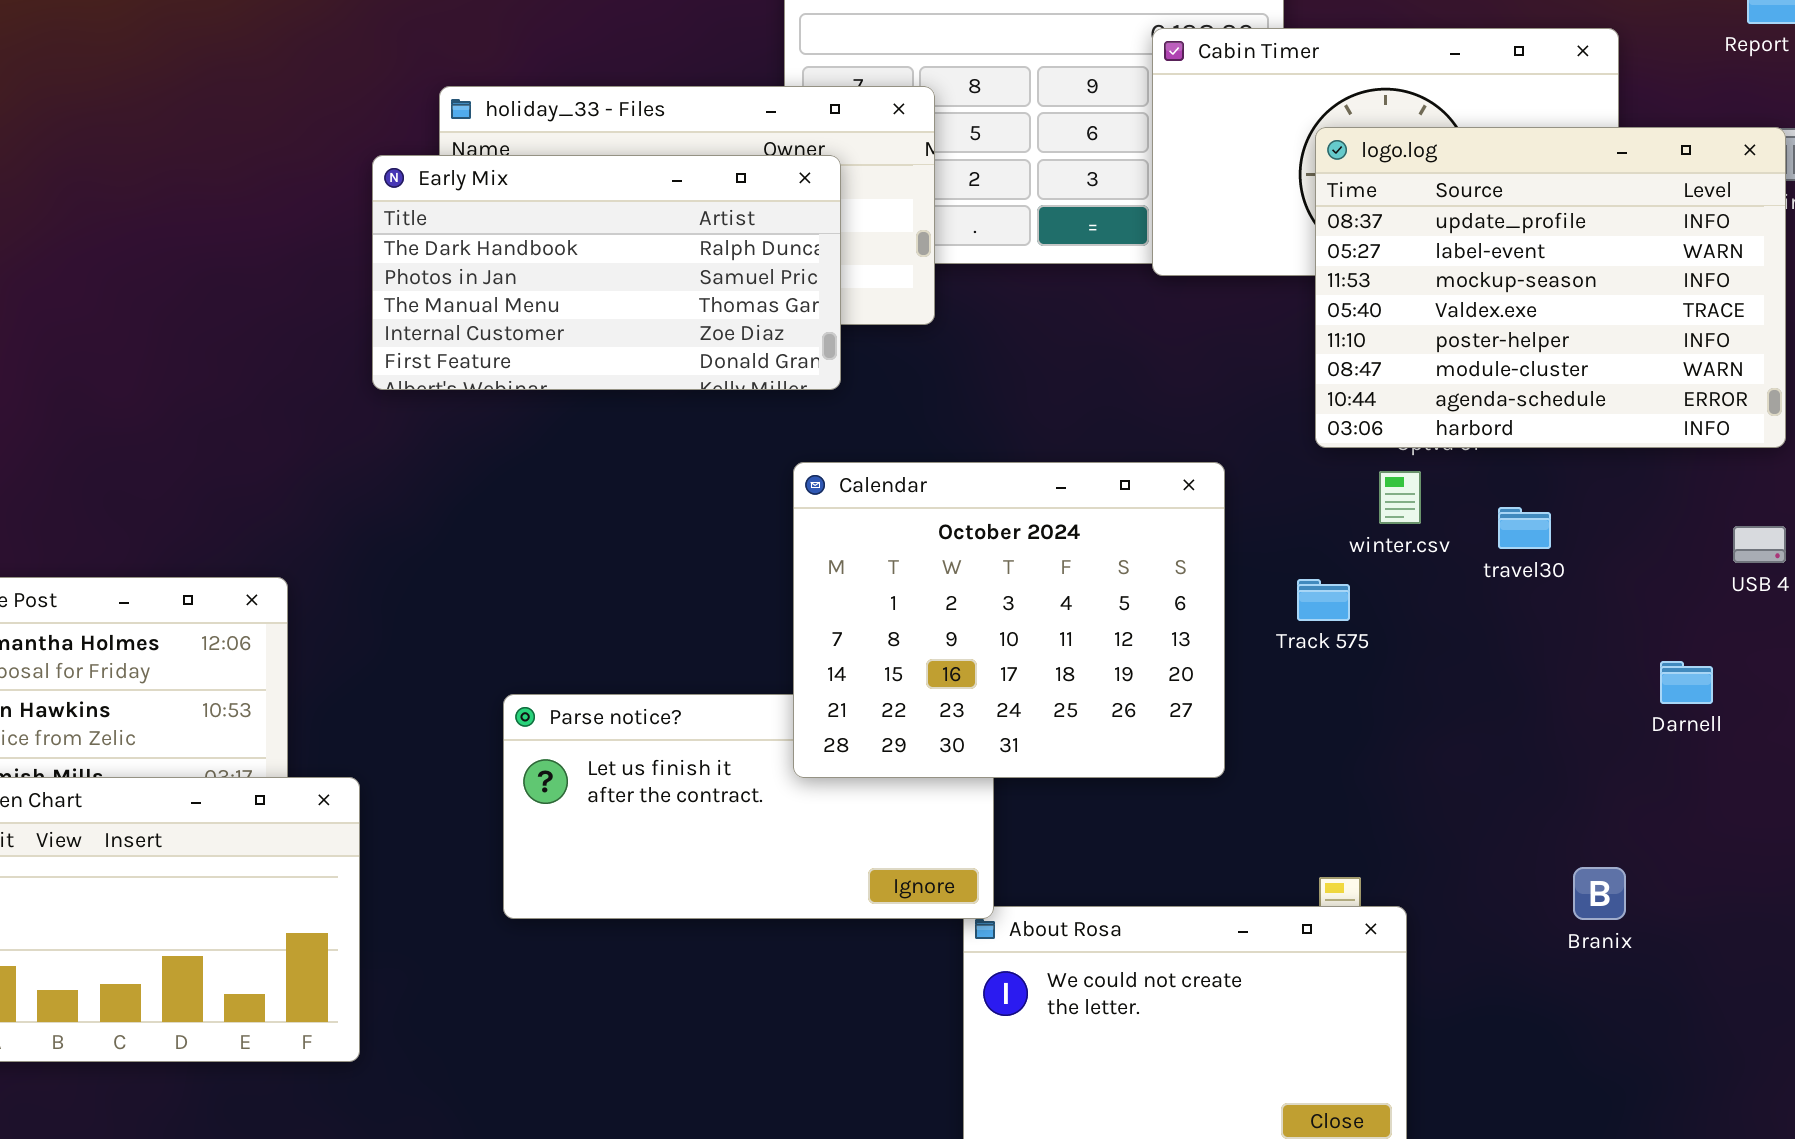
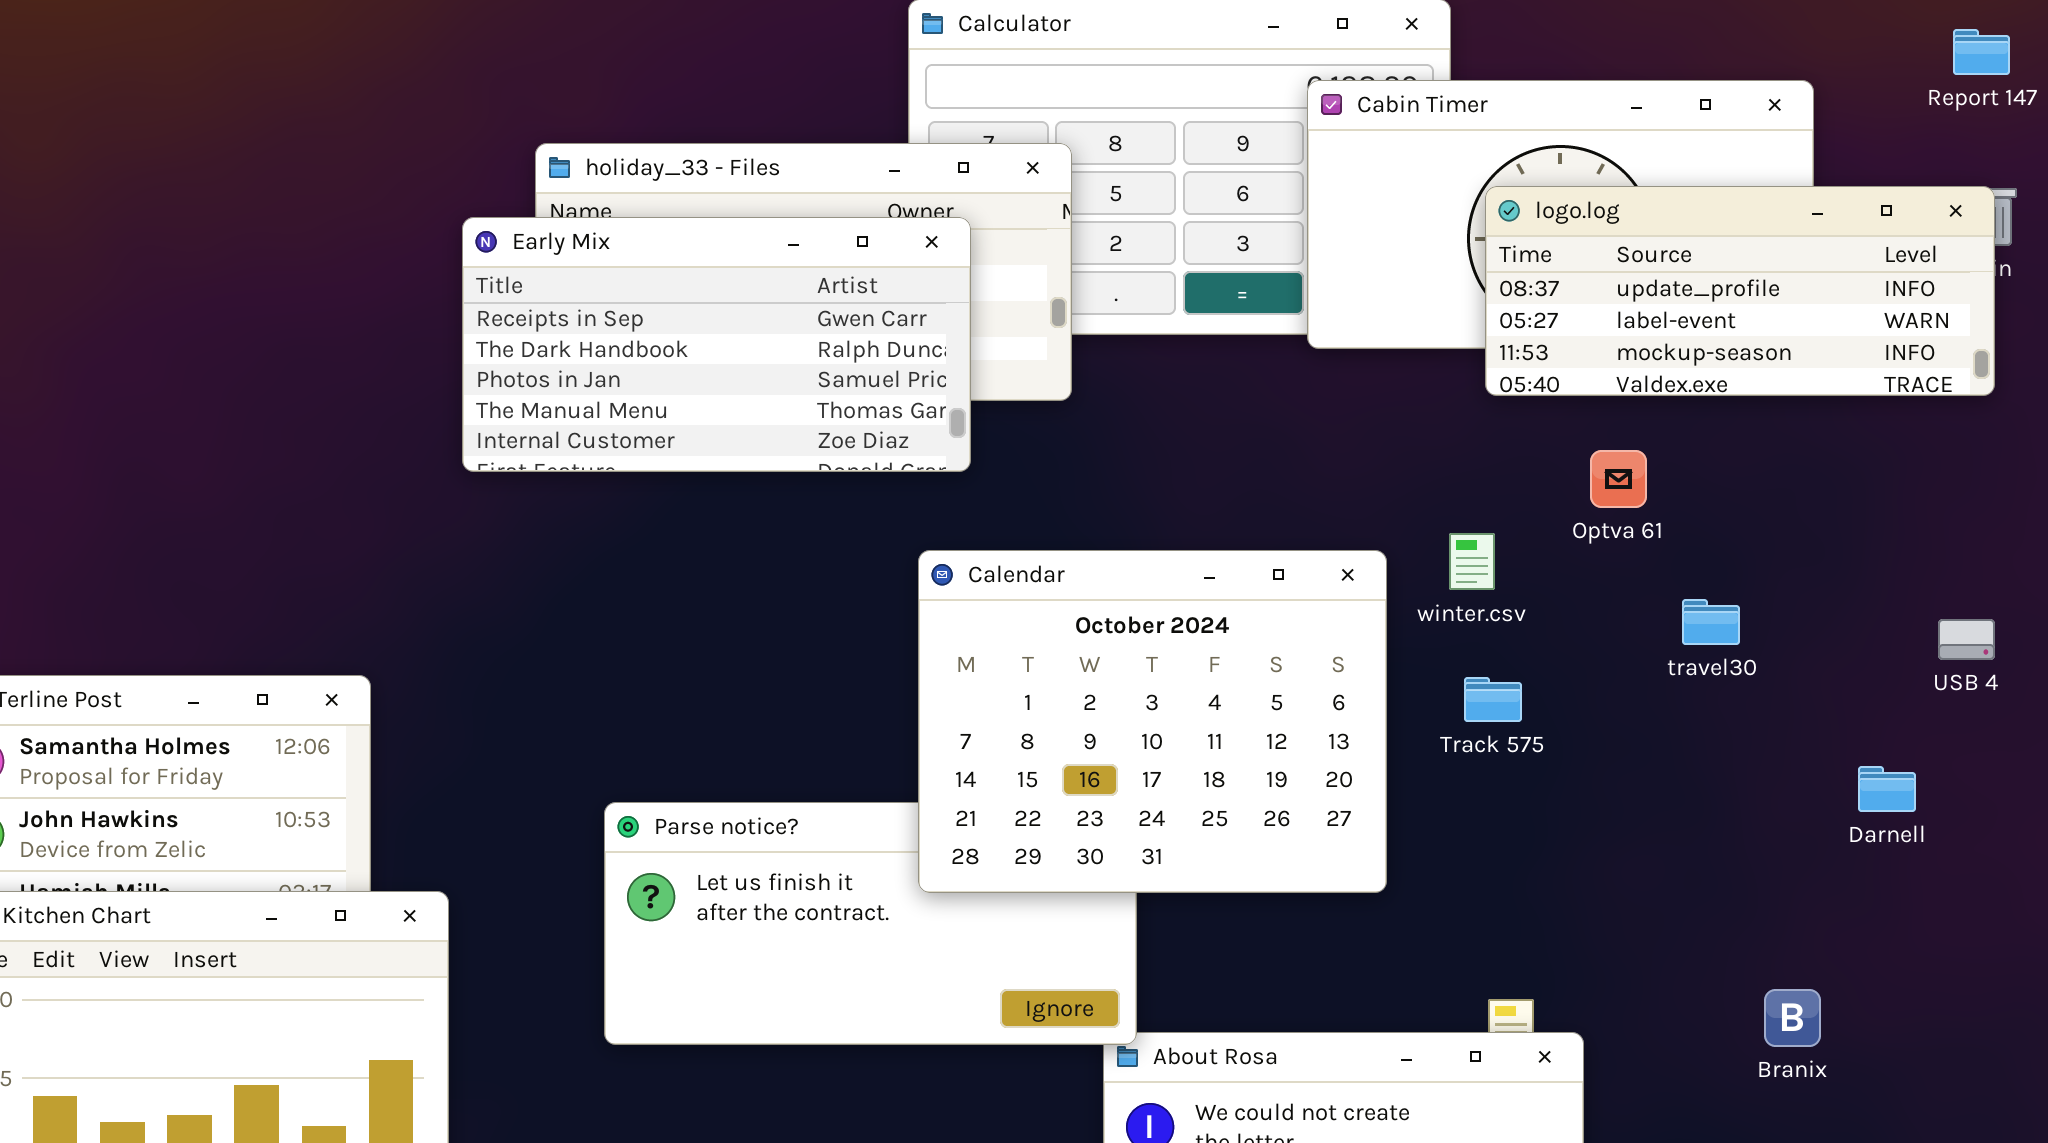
logo.log: [1315,127,1786,448] -> [1485,186,1995,396], resized
Early Mix: [372,155,841,390] -> [462,217,971,472], scrolled up 1 row
winter.csv: [1379,471,1421,524] -> [1449,533,1495,590], moved

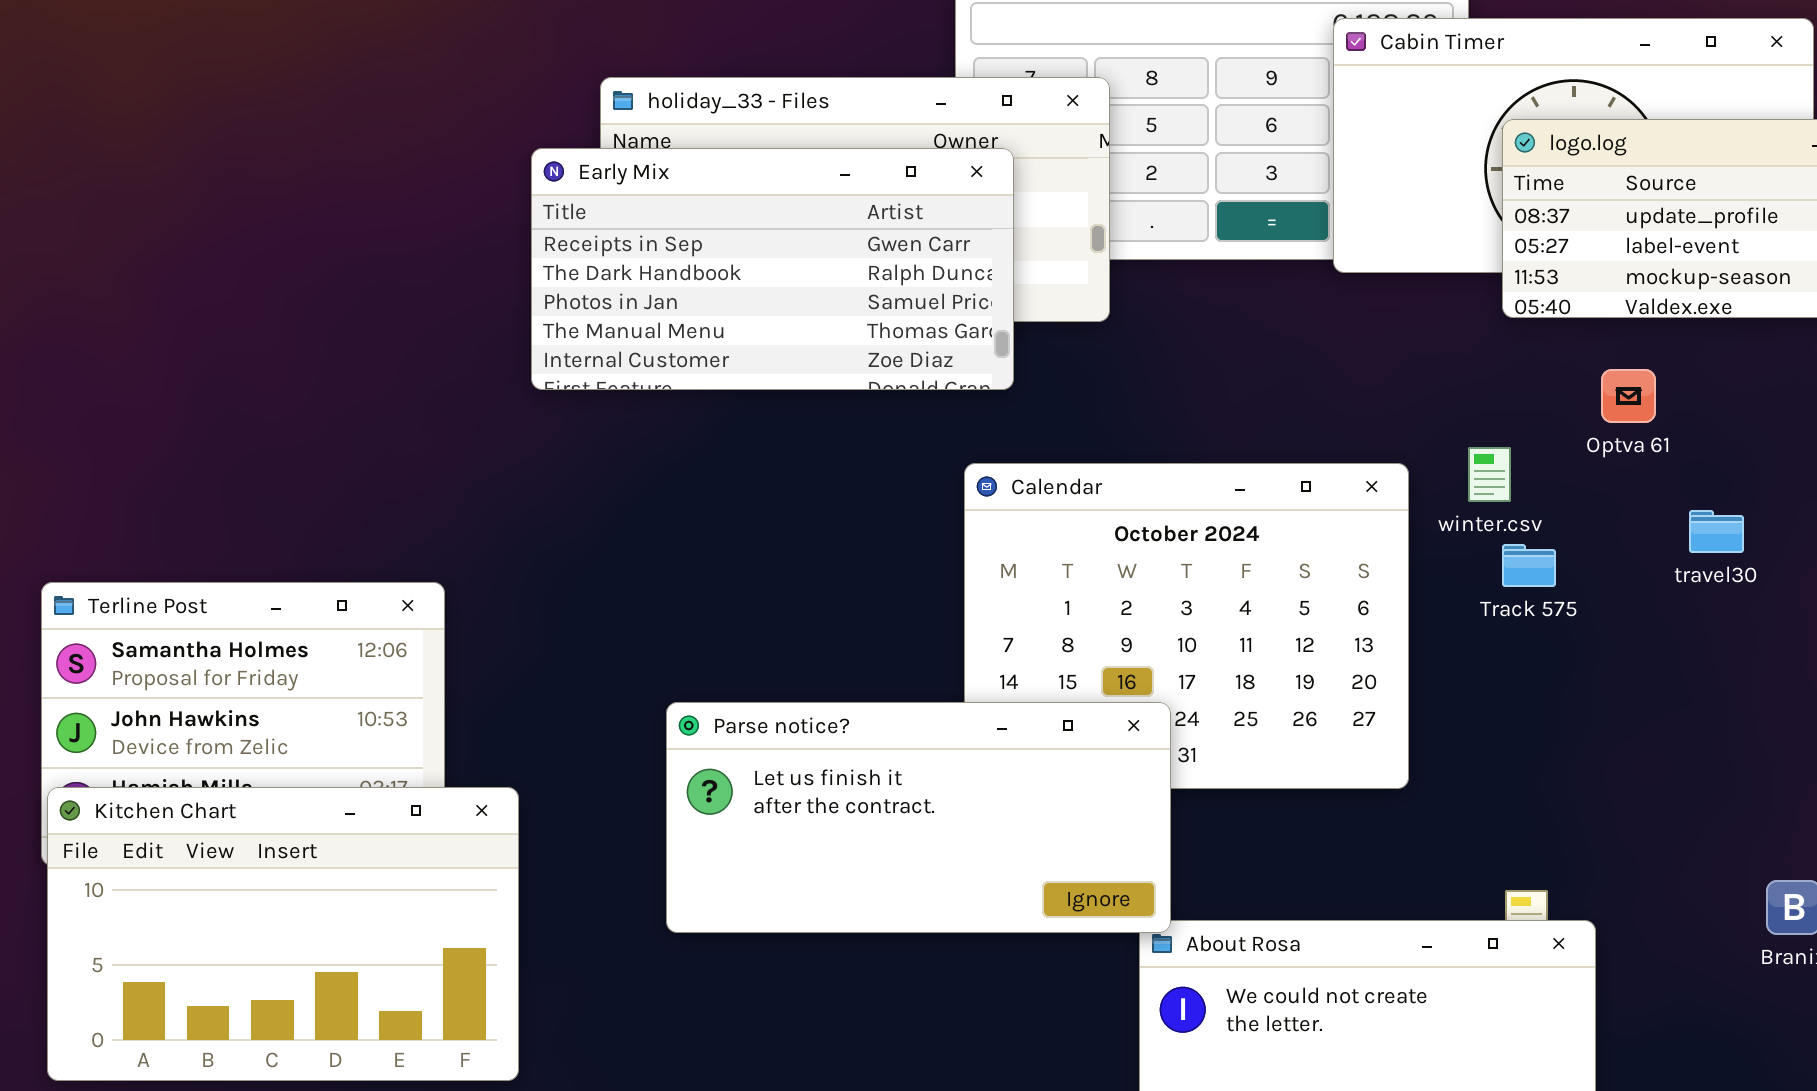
Track 575: [1464,677,1522,722] -> [1502,544,1556,587], moved
Parse notice?: [604,802,1137,1045] -> [666,702,1171,933], raised

